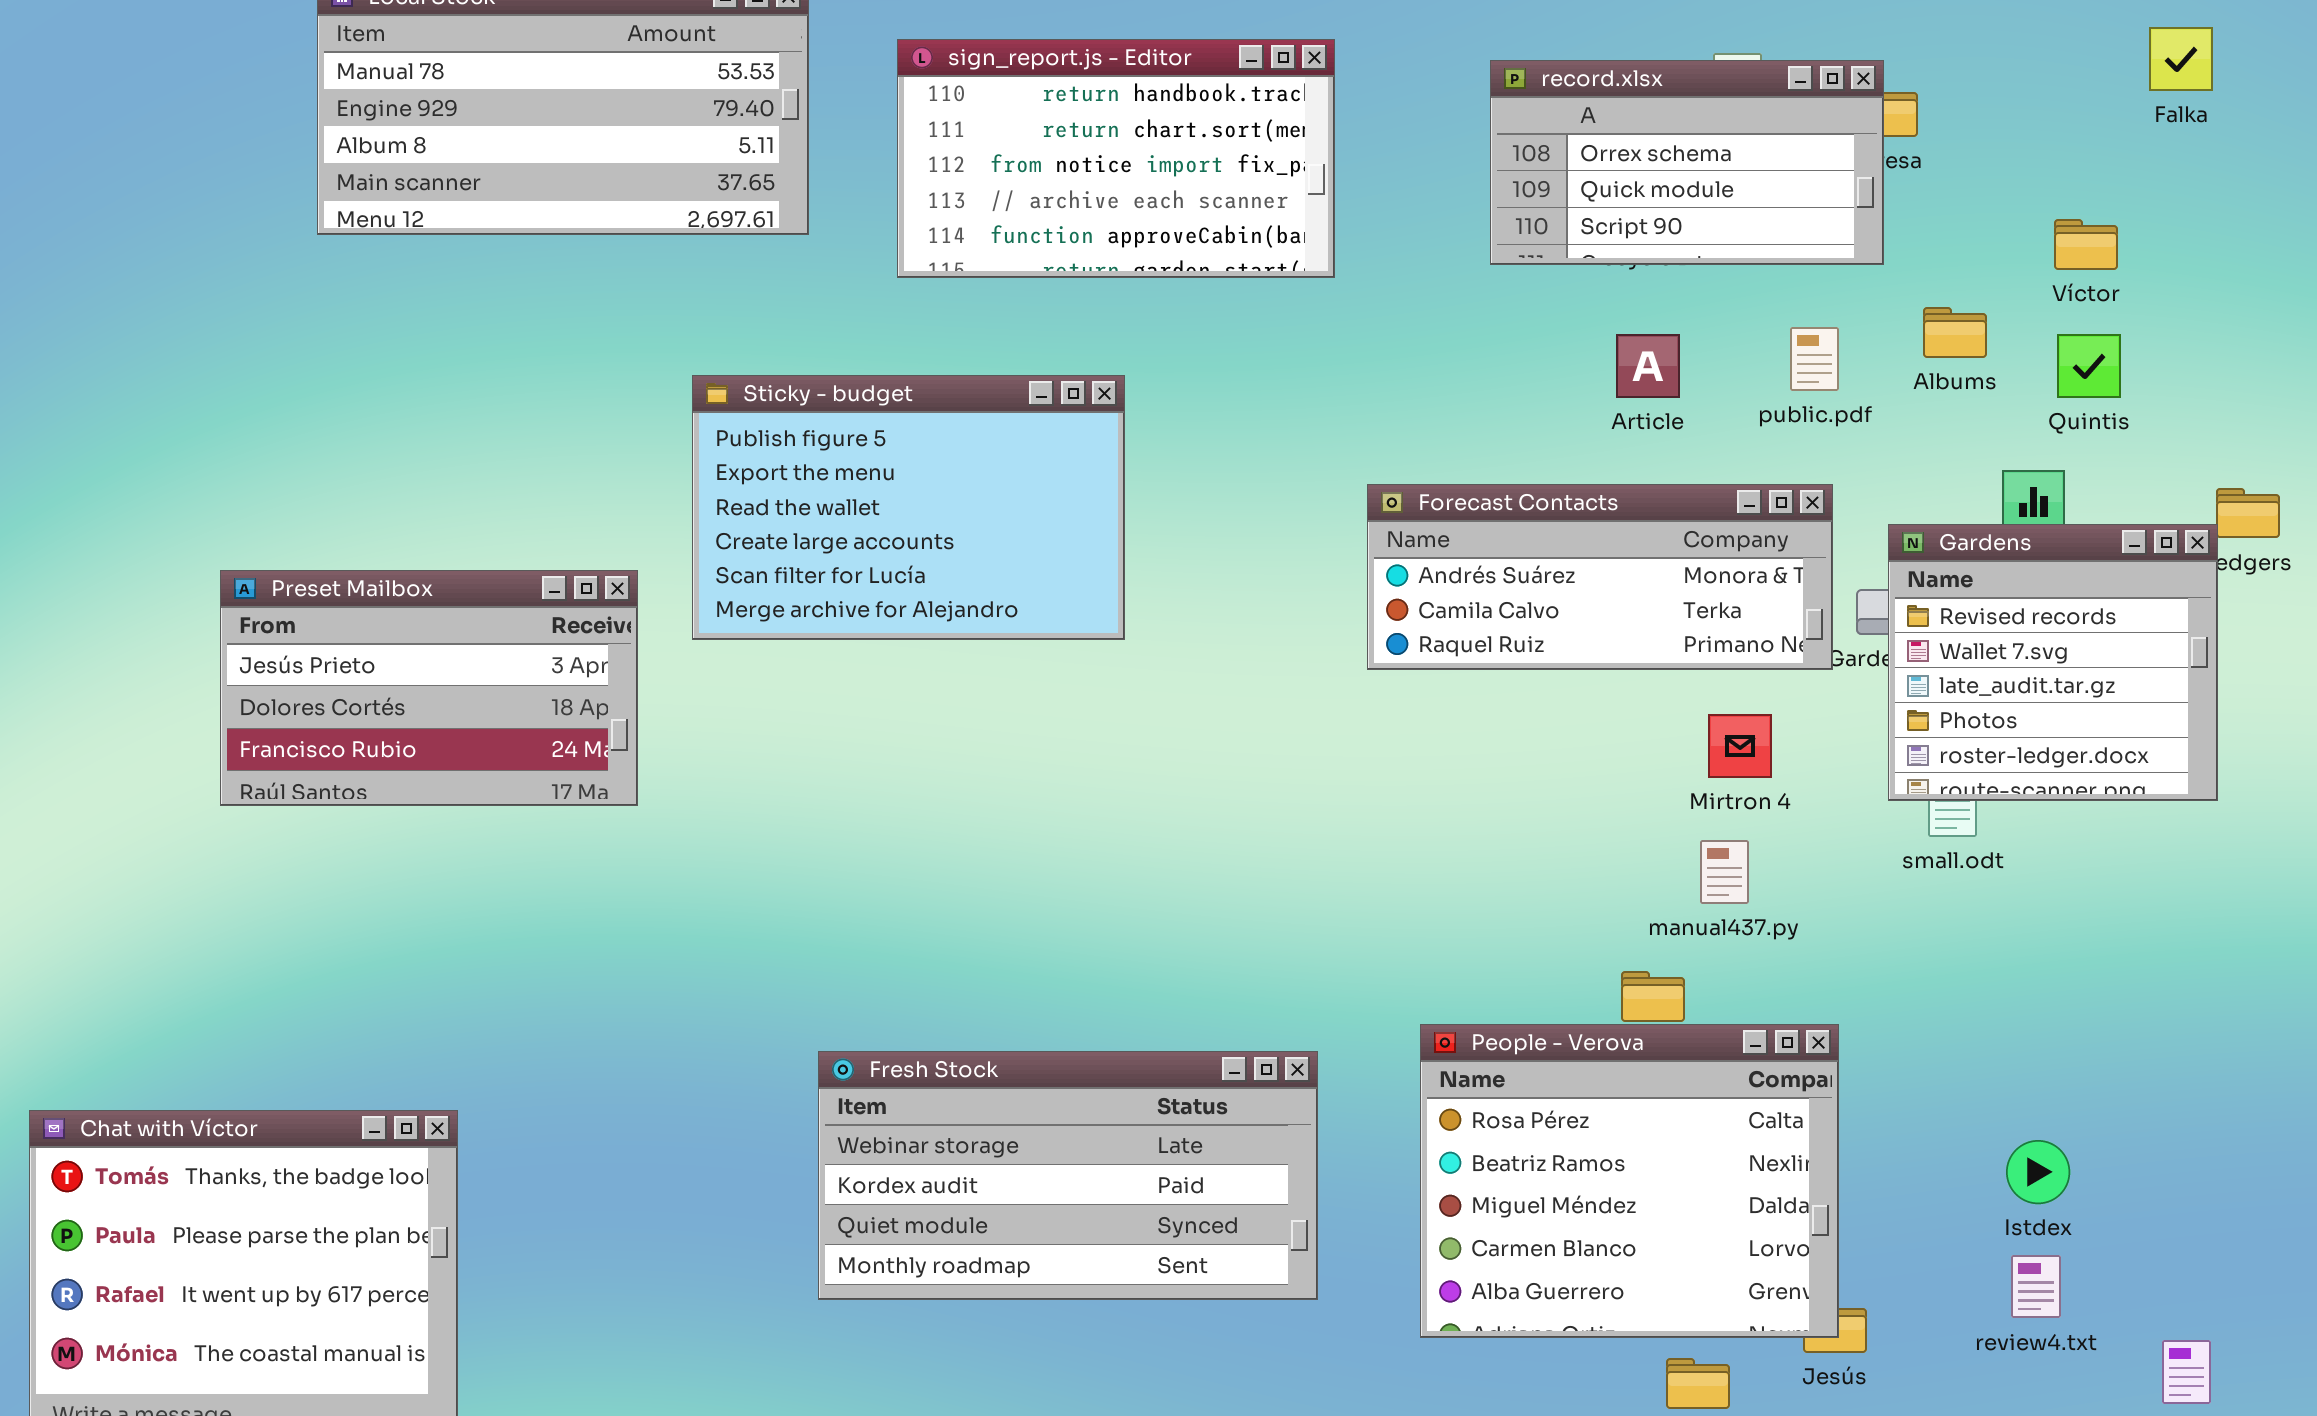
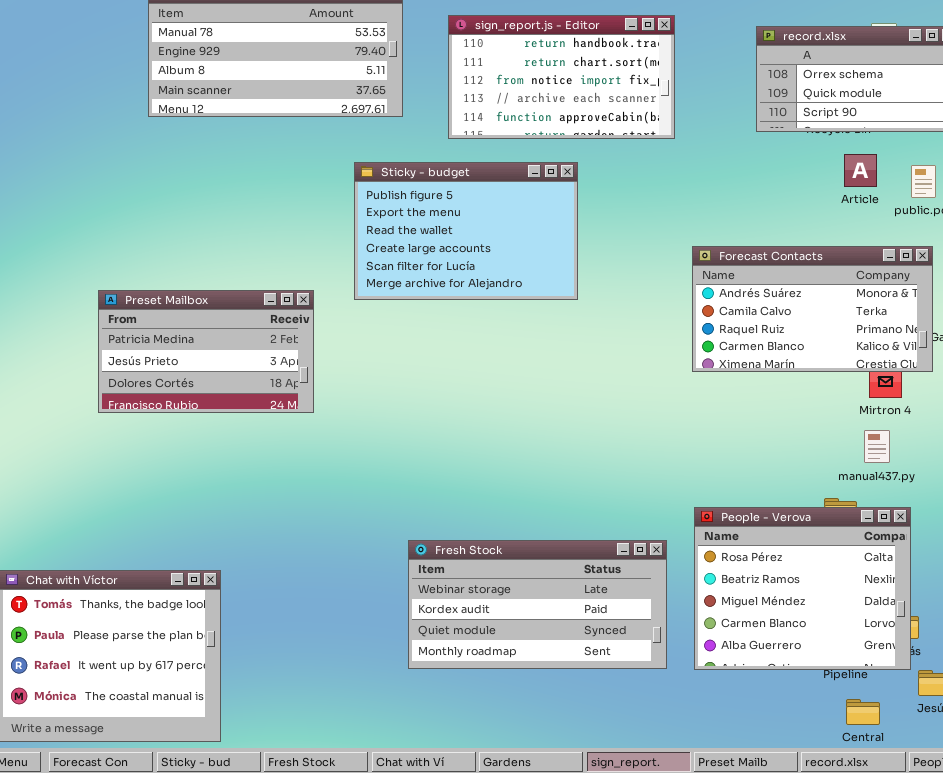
Article: [1616,334,1680,398] -> [844,154,877,187], moved
Sticky - budget: [692,375,1125,640] -> [354,162,578,300], moved
Forecast Contacts: [1367,484,1833,670] -> [692,246,933,372], resized
Preset Mailbox: [220,570,638,806] -> [98,290,314,413], scrolled up 1 row
People - Verova: [1420,1024,1839,1338] -> [694,507,911,670], moved

